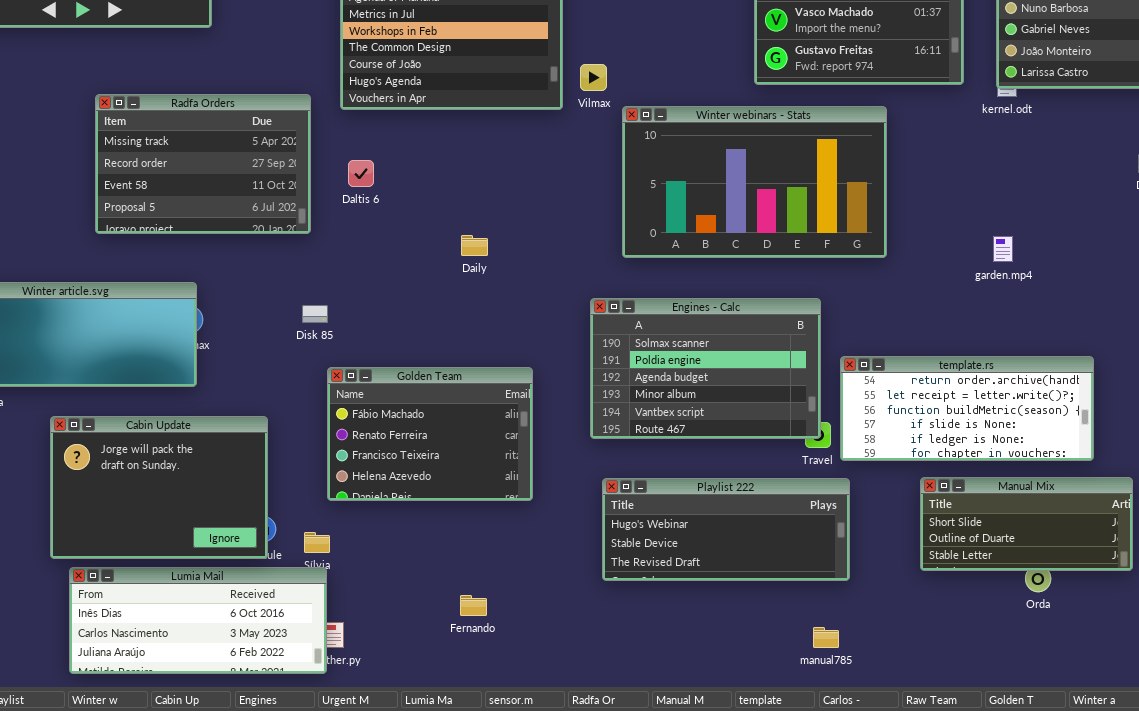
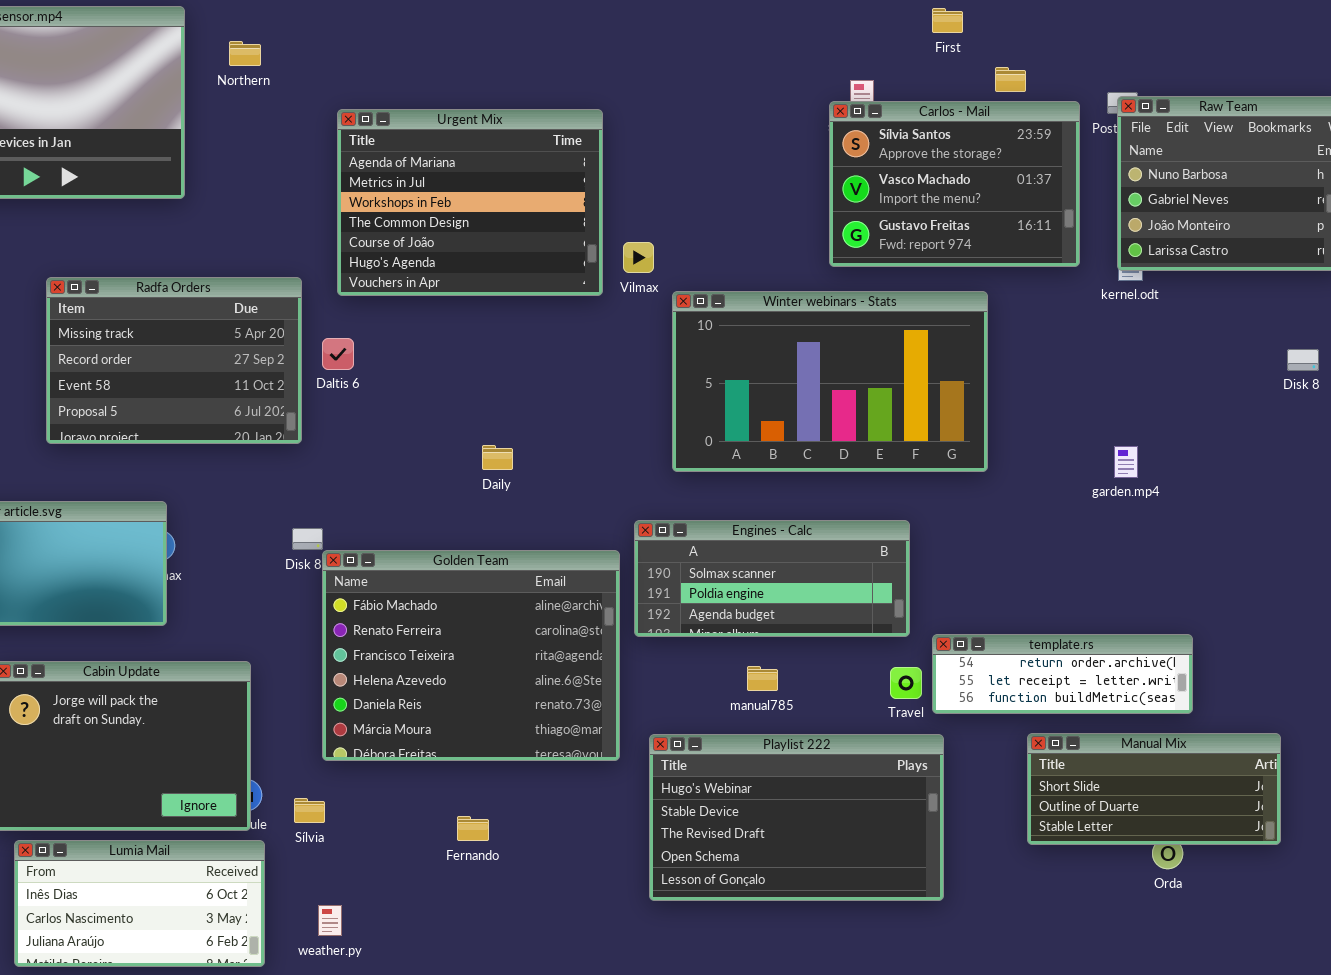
Daltis 6: [348,160,374,187] -> [322,338,354,370], moved
Engines - Calc: [590,298,821,439] -> [634,520,910,637], resized
template.rs: [840,356,1094,461] -> [932,634,1193,714], resized
Golden Team: [327,367,533,501] -> [322,550,620,761], resized
Playlist 222: [602,478,850,581] -> [649,734,944,901], resized
Lumia Mail: [69,567,327,674] -> [14,840,265,967], resized
Fernando: [460,595,487,616] -> [457,816,489,841], moved
manual785: [813,627,839,648] -> [747,666,778,691], moved

